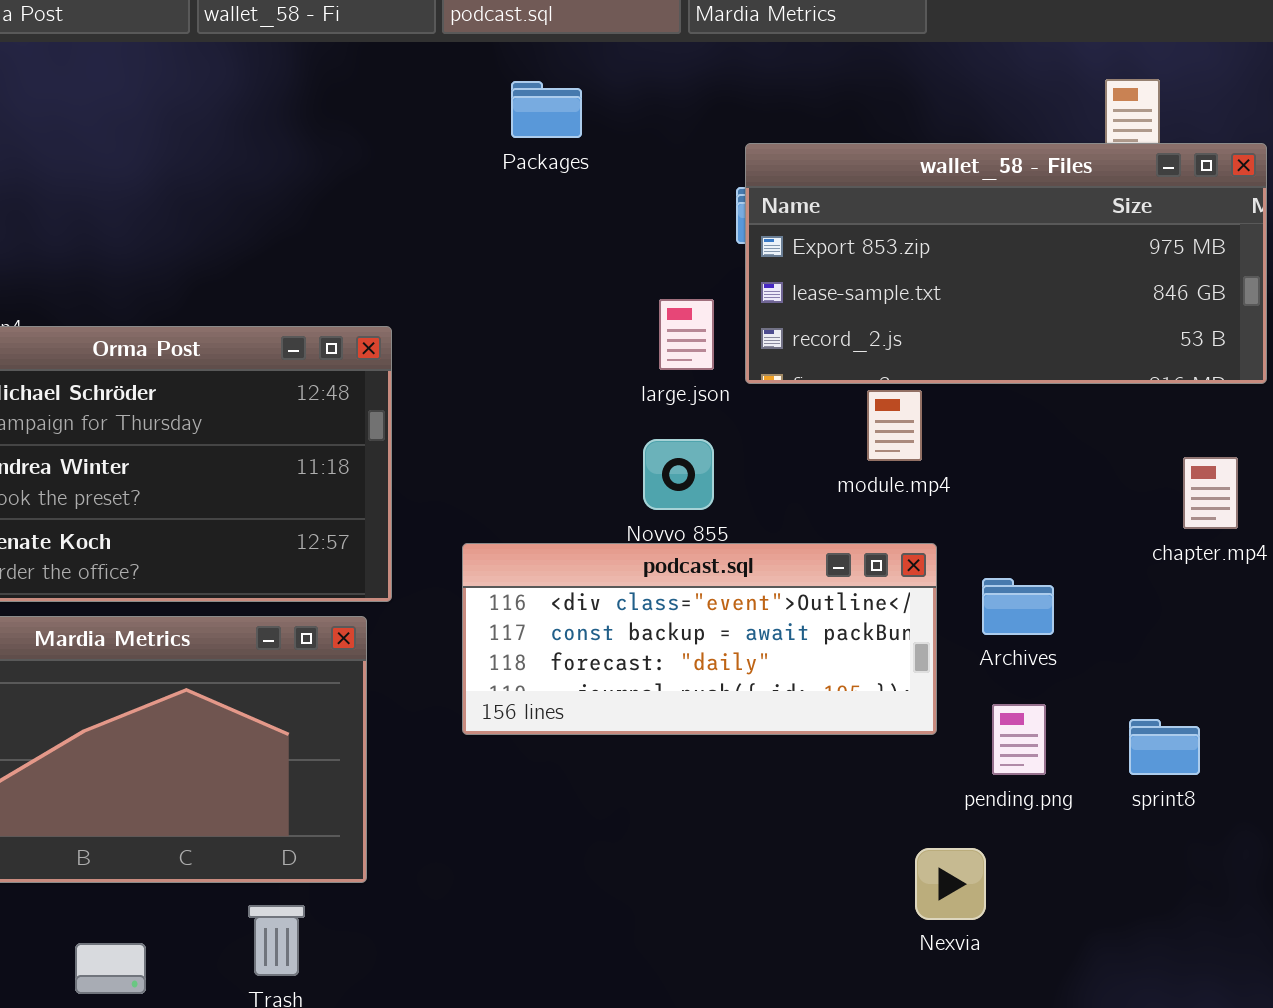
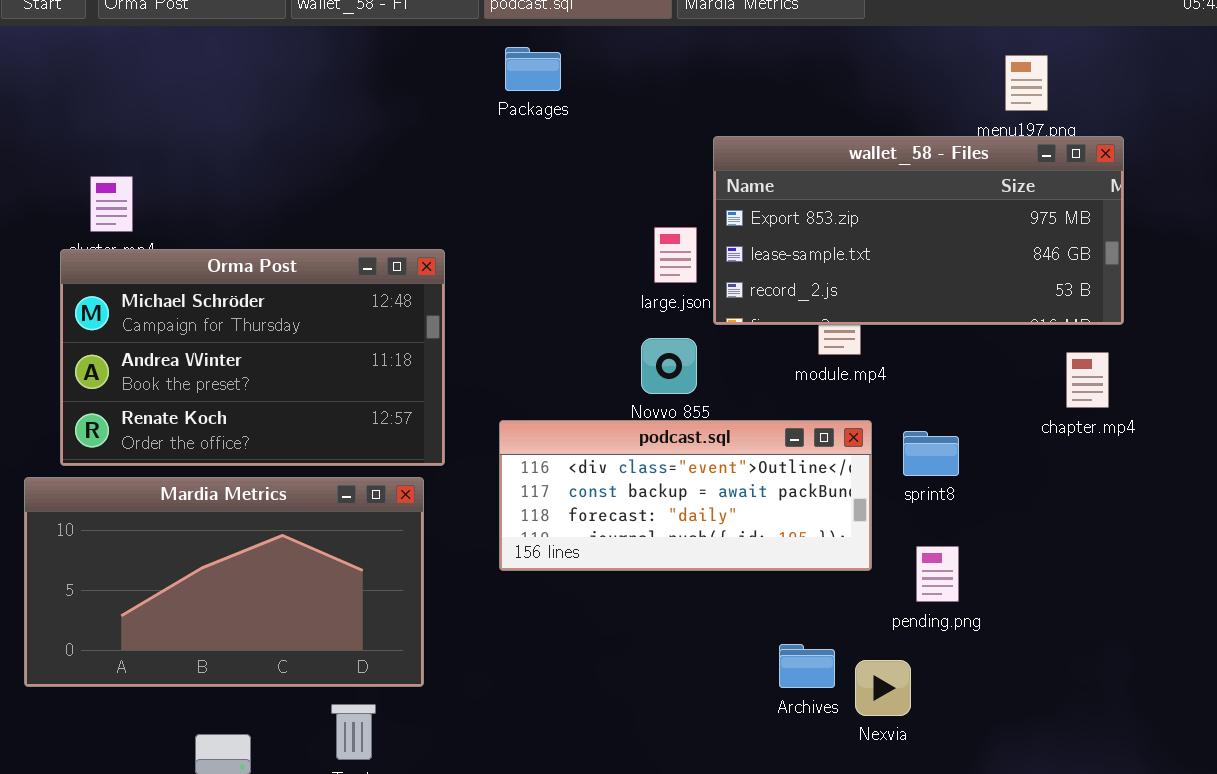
Packages: [511,81,582,138] -> [505,47,561,91], moved
wallet_58 - Files: [745,143,1267,384] -> [713,136,1124,325], moved
Archives: [982,578,1054,635] -> [779,644,835,688], moved
sprint8: [1129,719,1200,775] -> [903,431,959,476], moved

